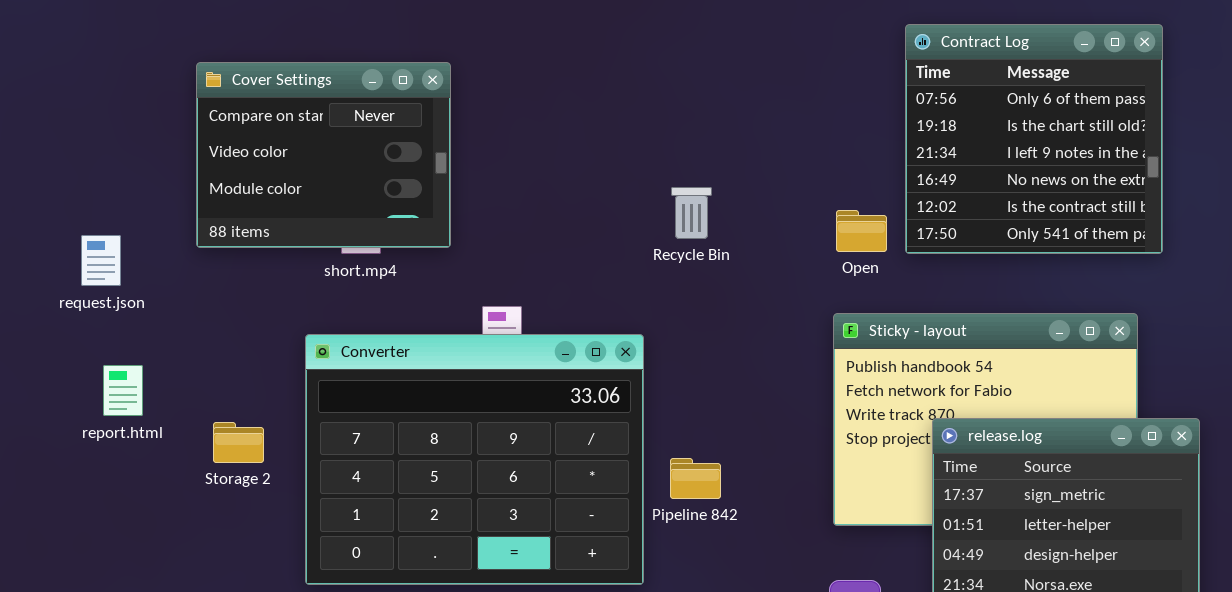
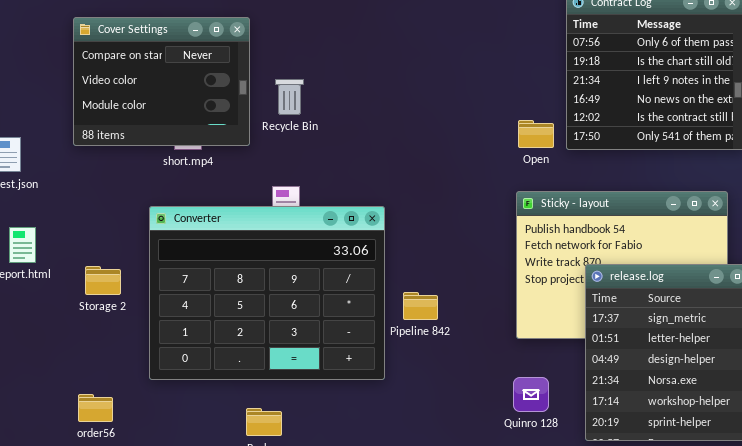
Recycle Bin: [671,187,712,239] -> [275,79,304,115], moved

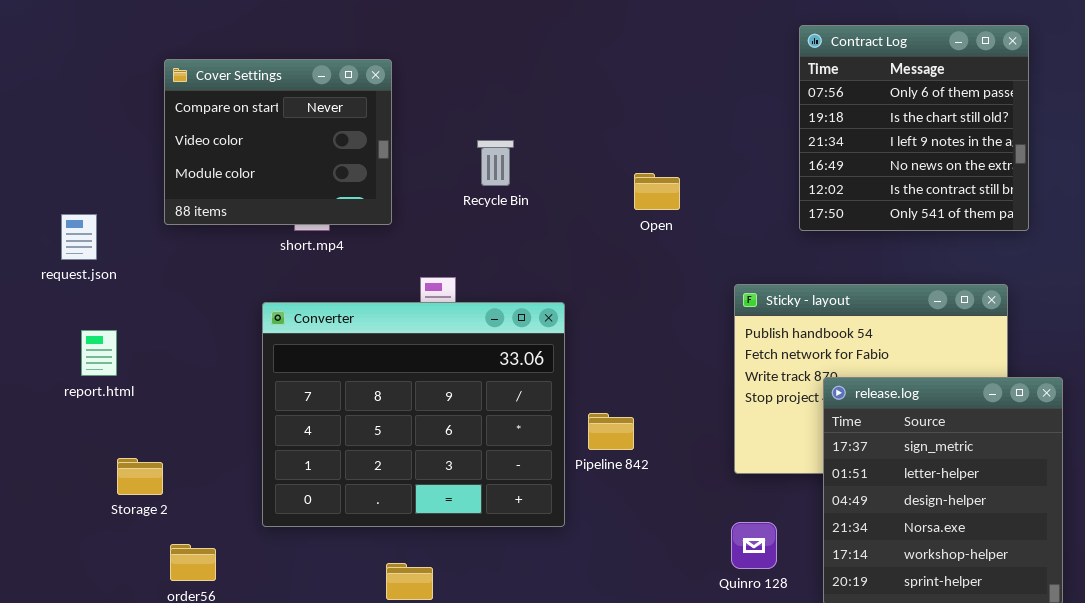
Recycle Bin: [275,79,304,115] -> [477,140,514,186], moved
Open: [518,120,554,148] -> [634,173,680,210], moved
Storage 2: [85,266,121,295] -> [117,458,163,495], moved

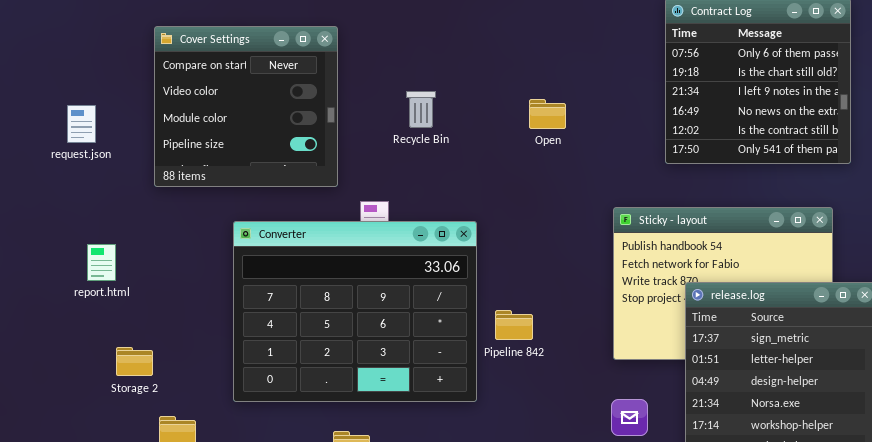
Cover Settings: [164,59,392,225] -> [154,26,338,187], resized
Open: [634,173,680,210] -> [529,99,566,129], moved
request.json: [61,214,97,260] -> [67,105,96,143], moved

